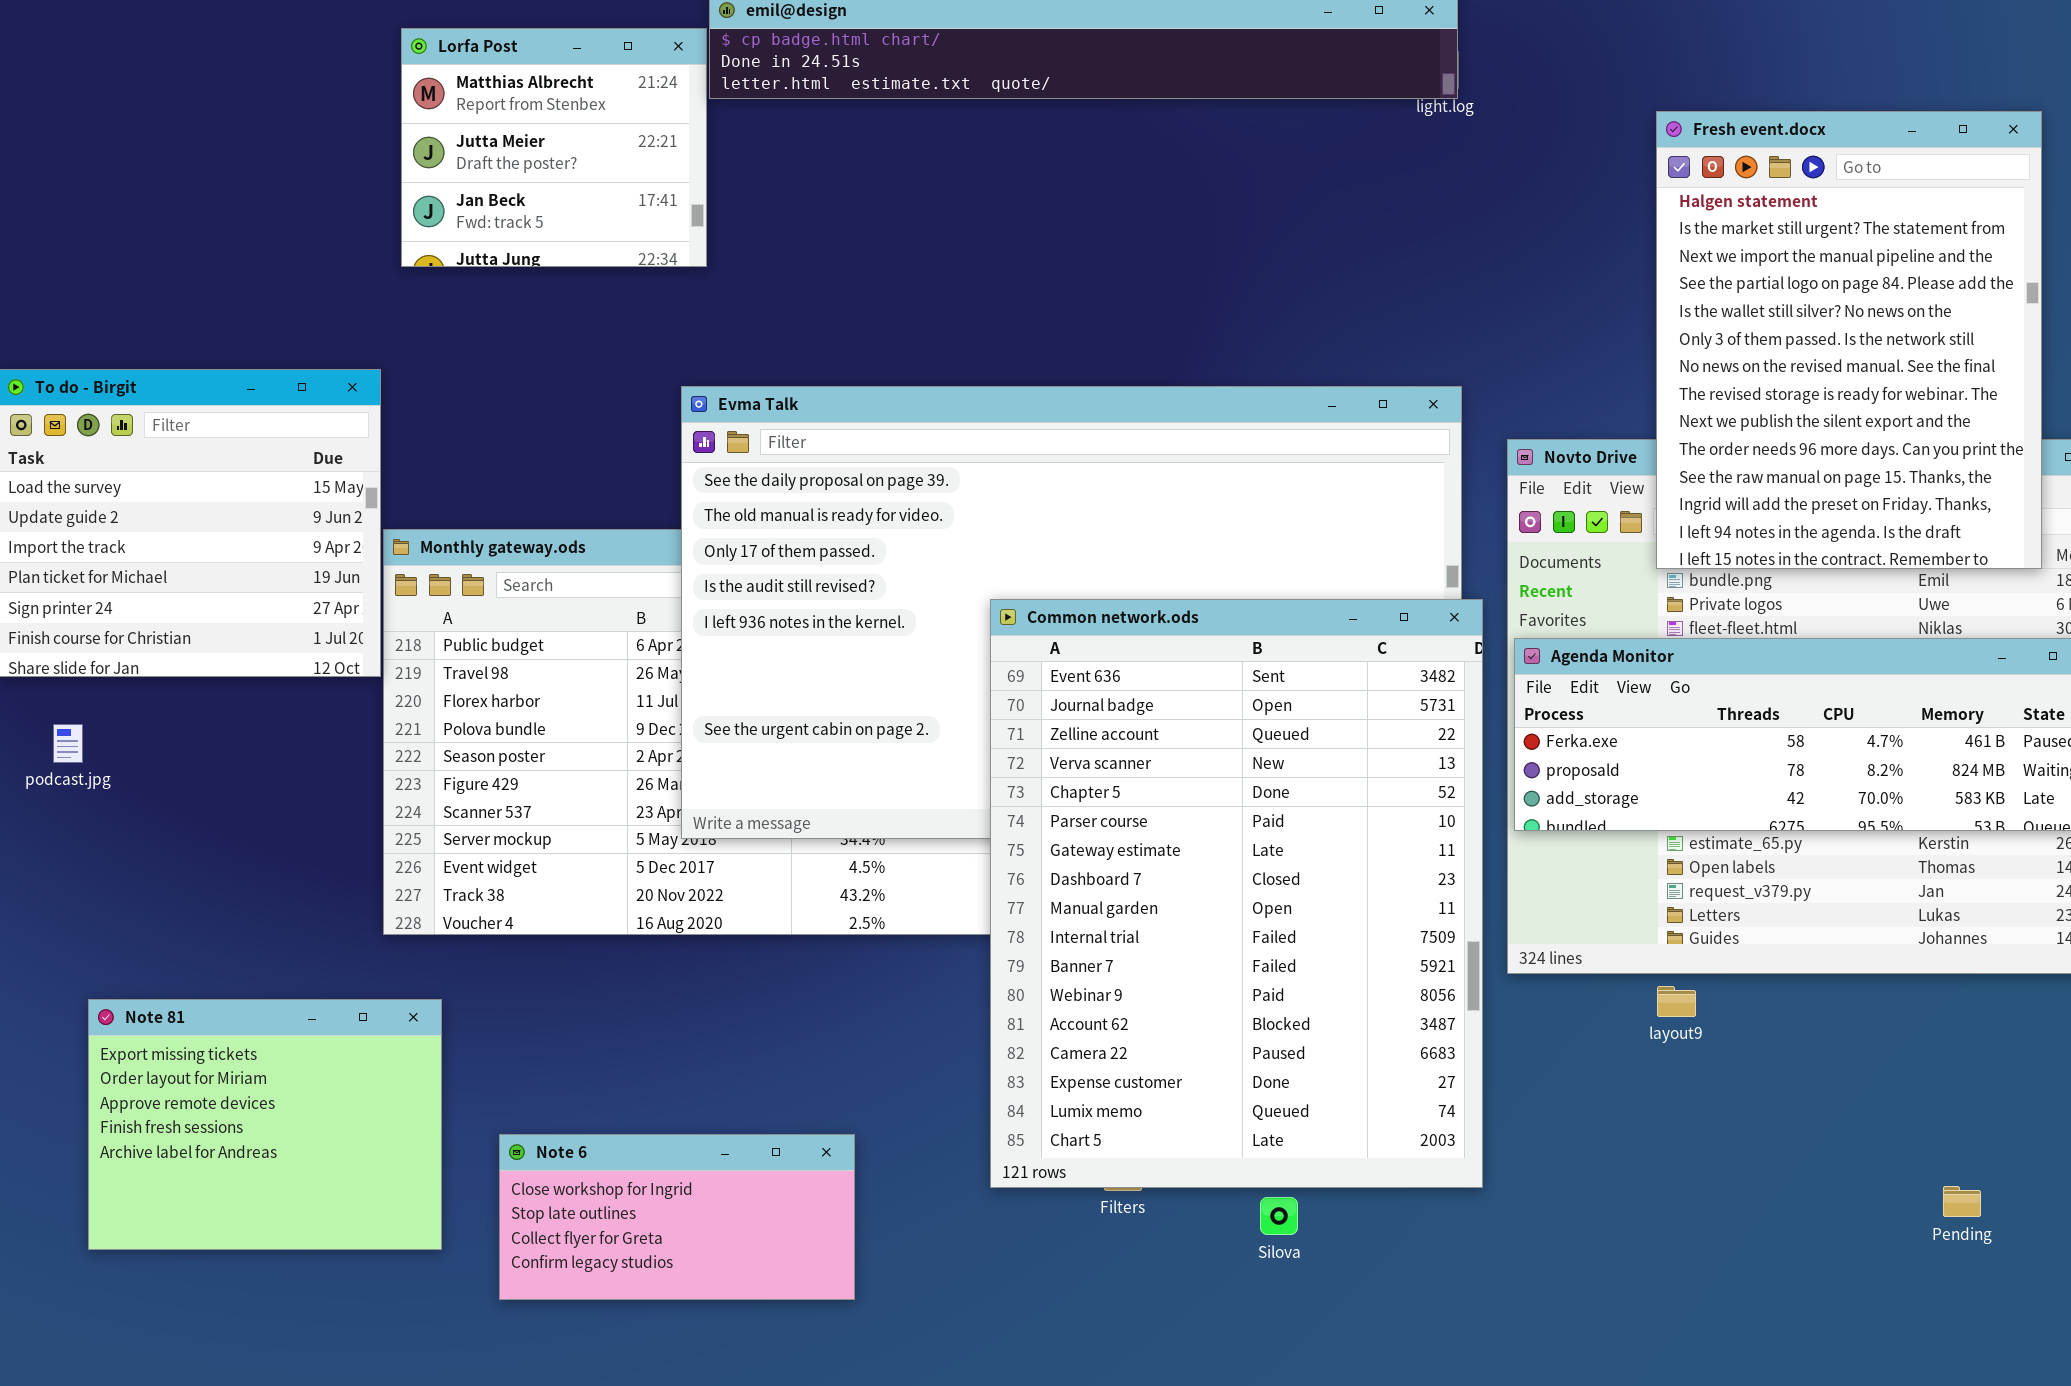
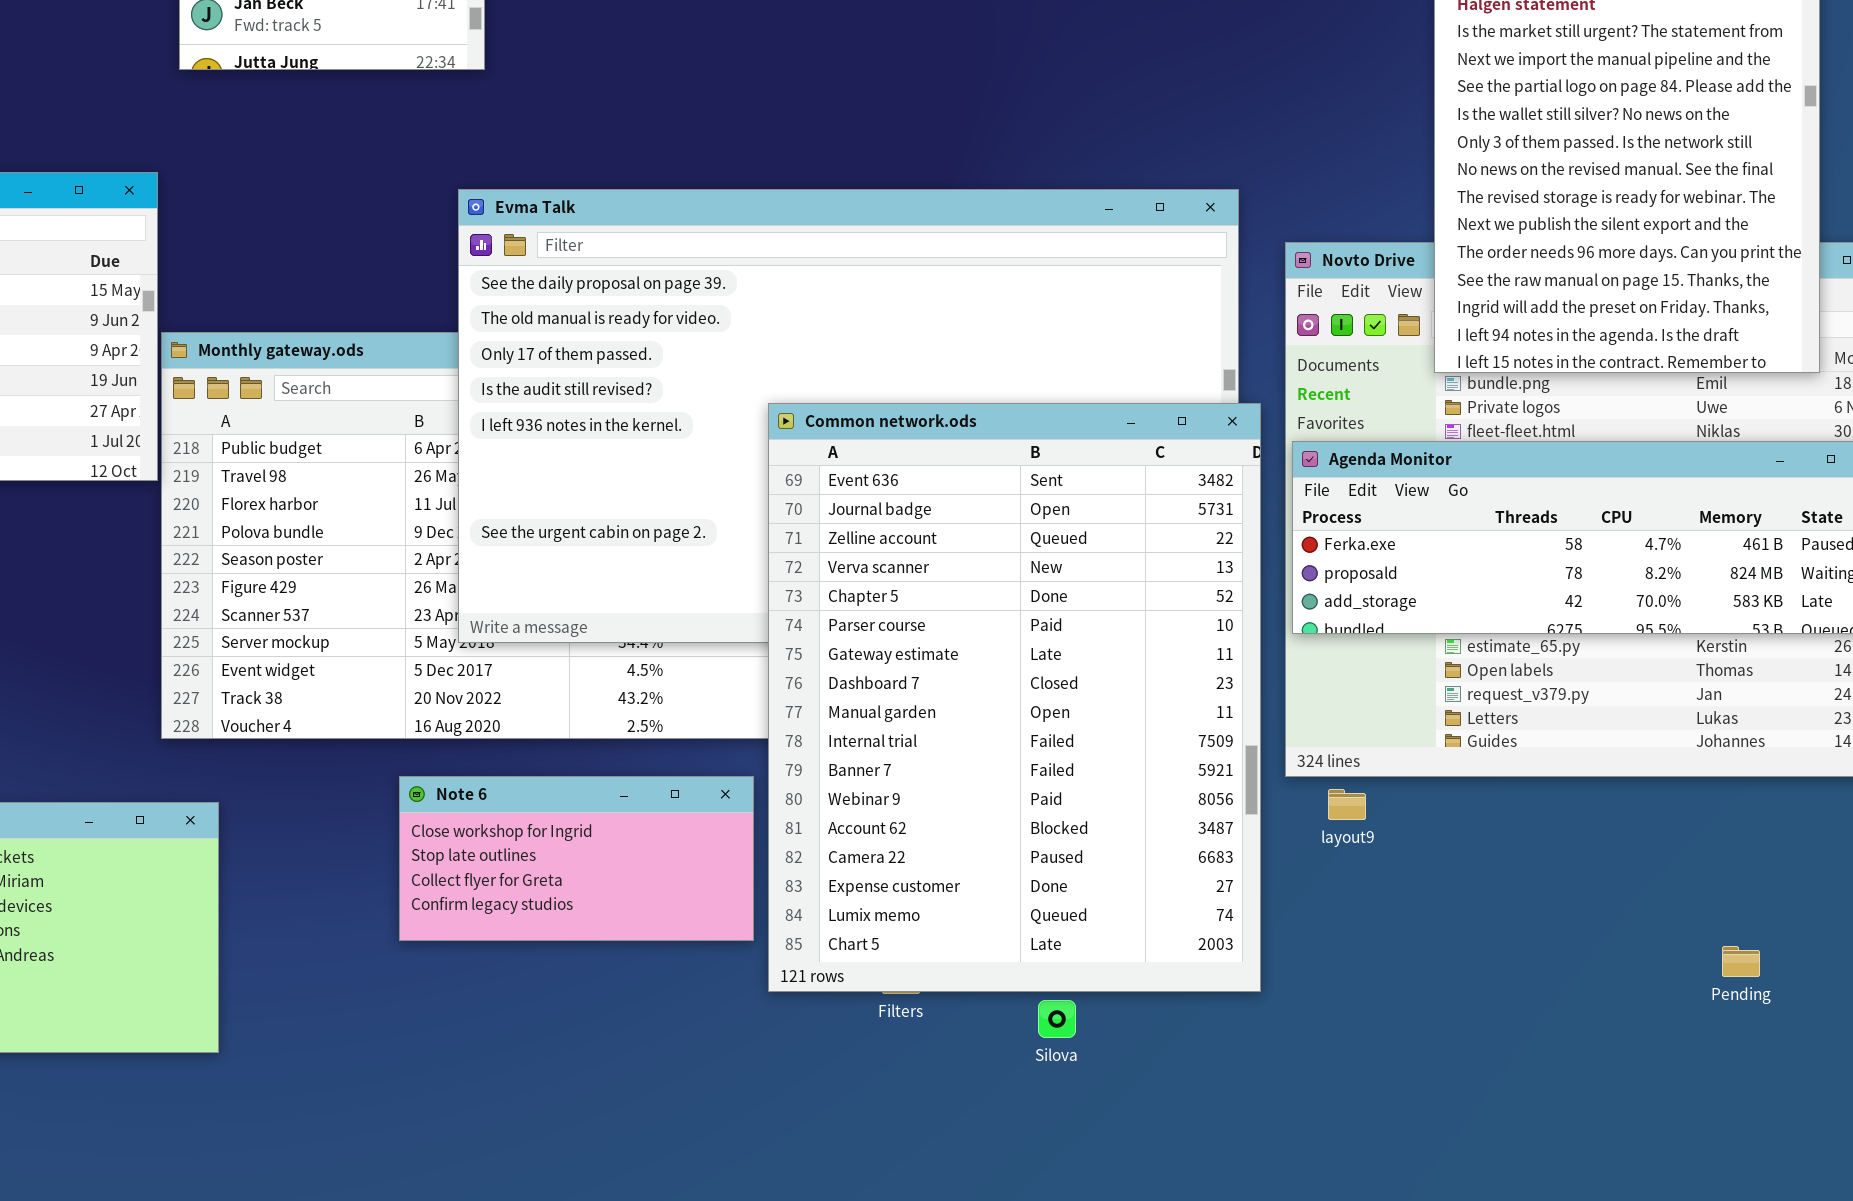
layout9: [1657,986,1696,1017] -> [1328,789,1366,820], moved
Note 6: [499,1134,855,1300] -> [399,776,754,941], moved
Pending: [1943,1186,1981,1217] -> [1722,946,1760,977], moved

